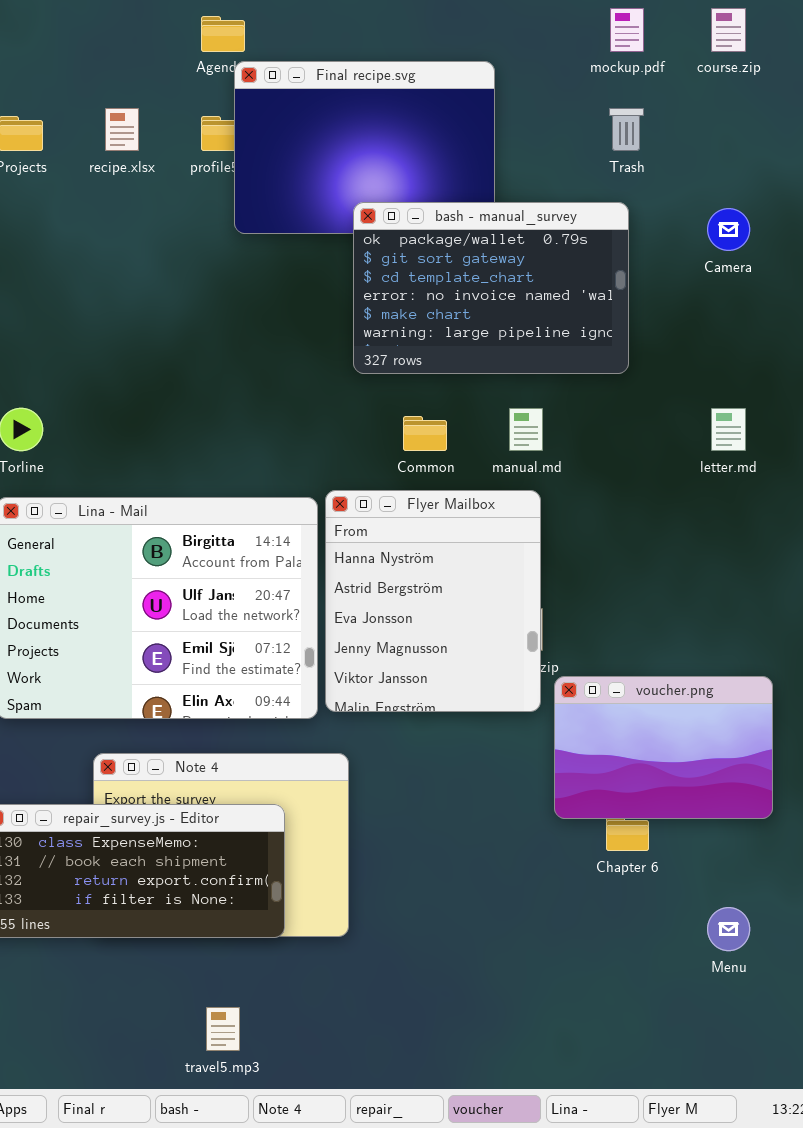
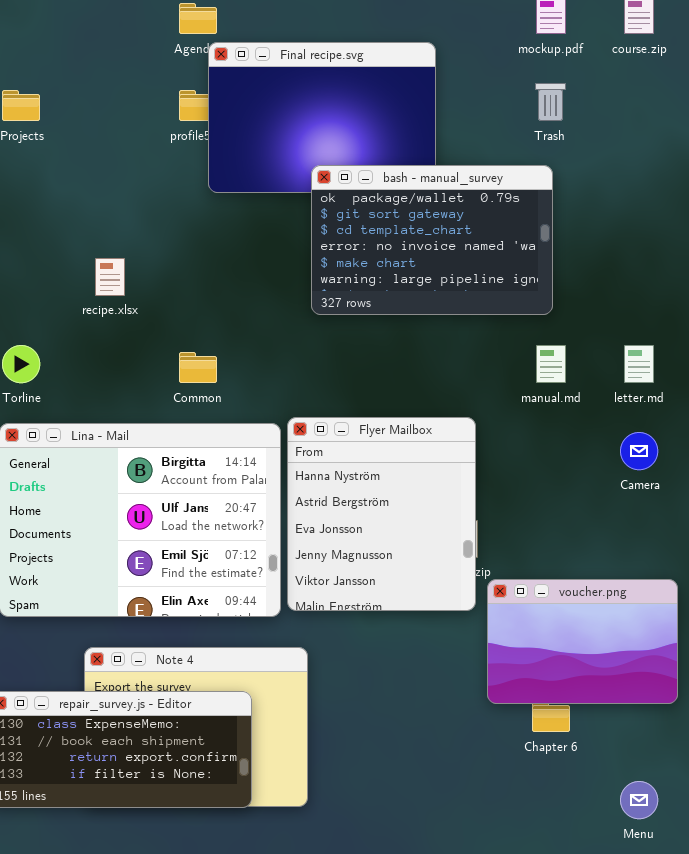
recipe.xlsx: [105,108,139,151] -> [95,258,125,296], moved
Camera: [707,208,750,251] -> [620,432,658,470], moved
manual.md: [509,408,543,451] -> [536,345,566,383], moved
Common: [403,416,447,451] -> [179,352,217,383], moved

